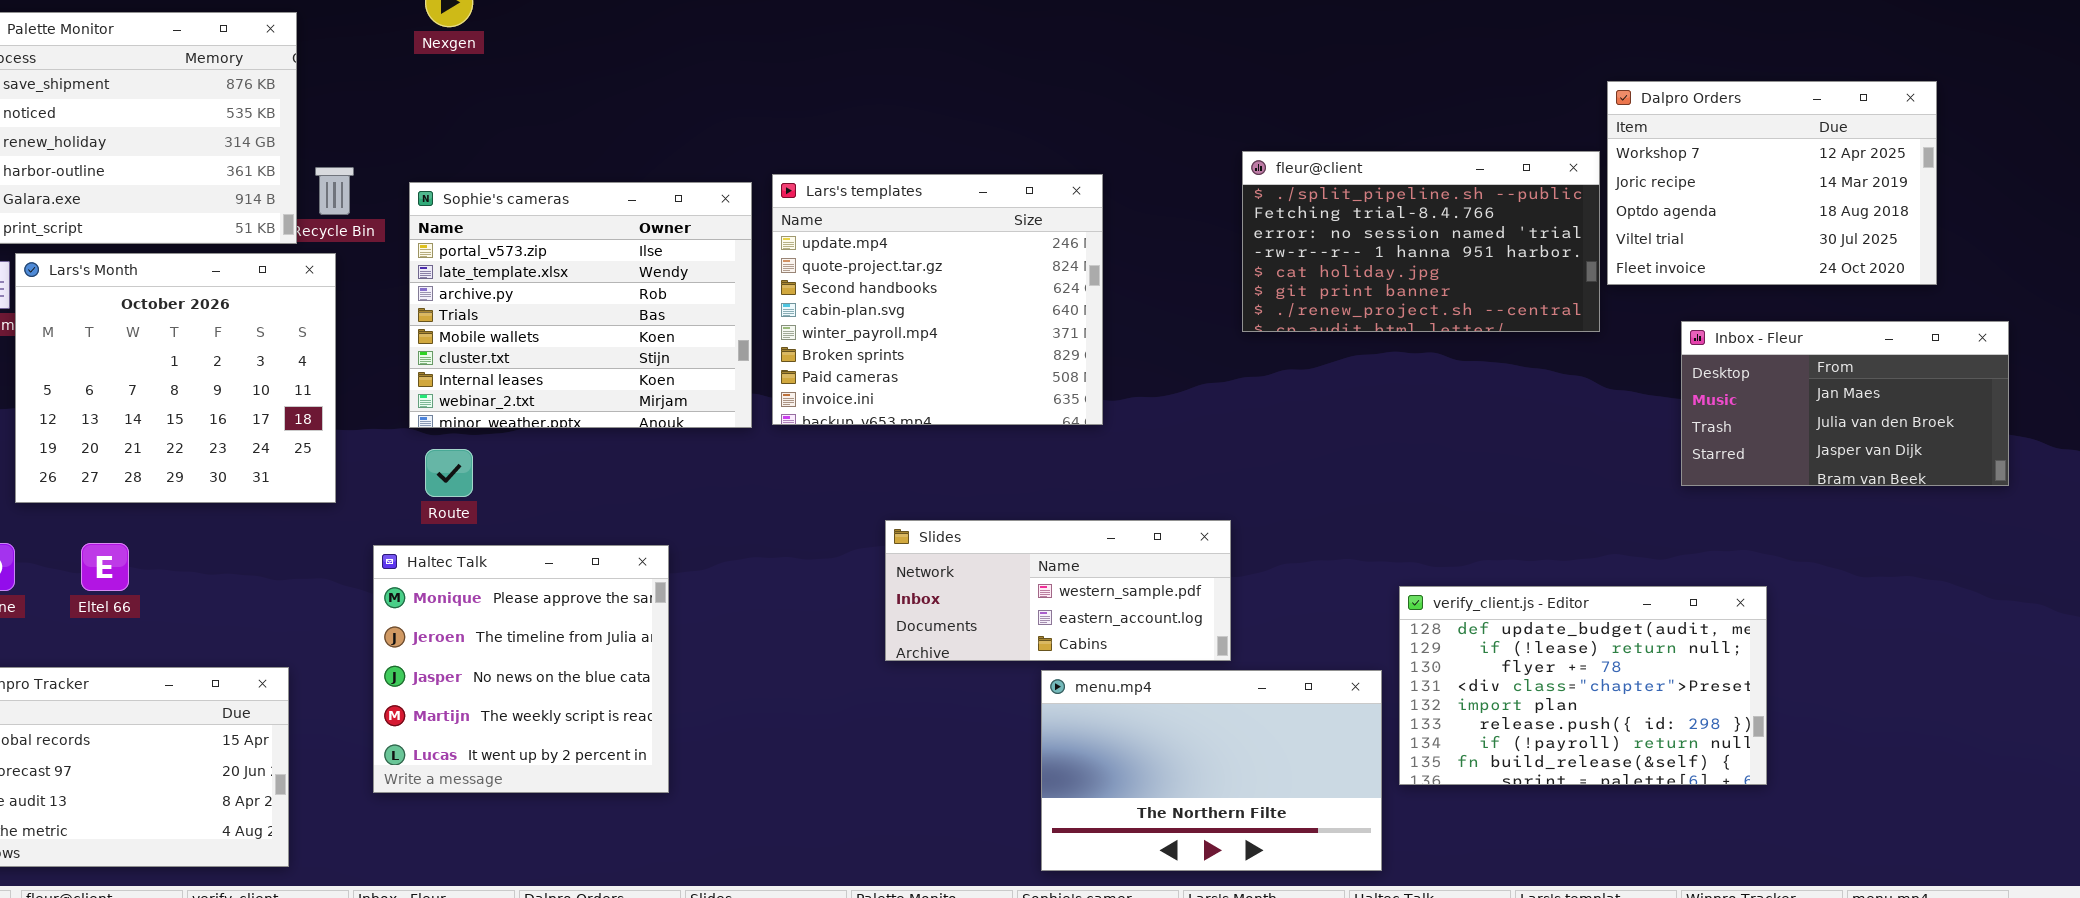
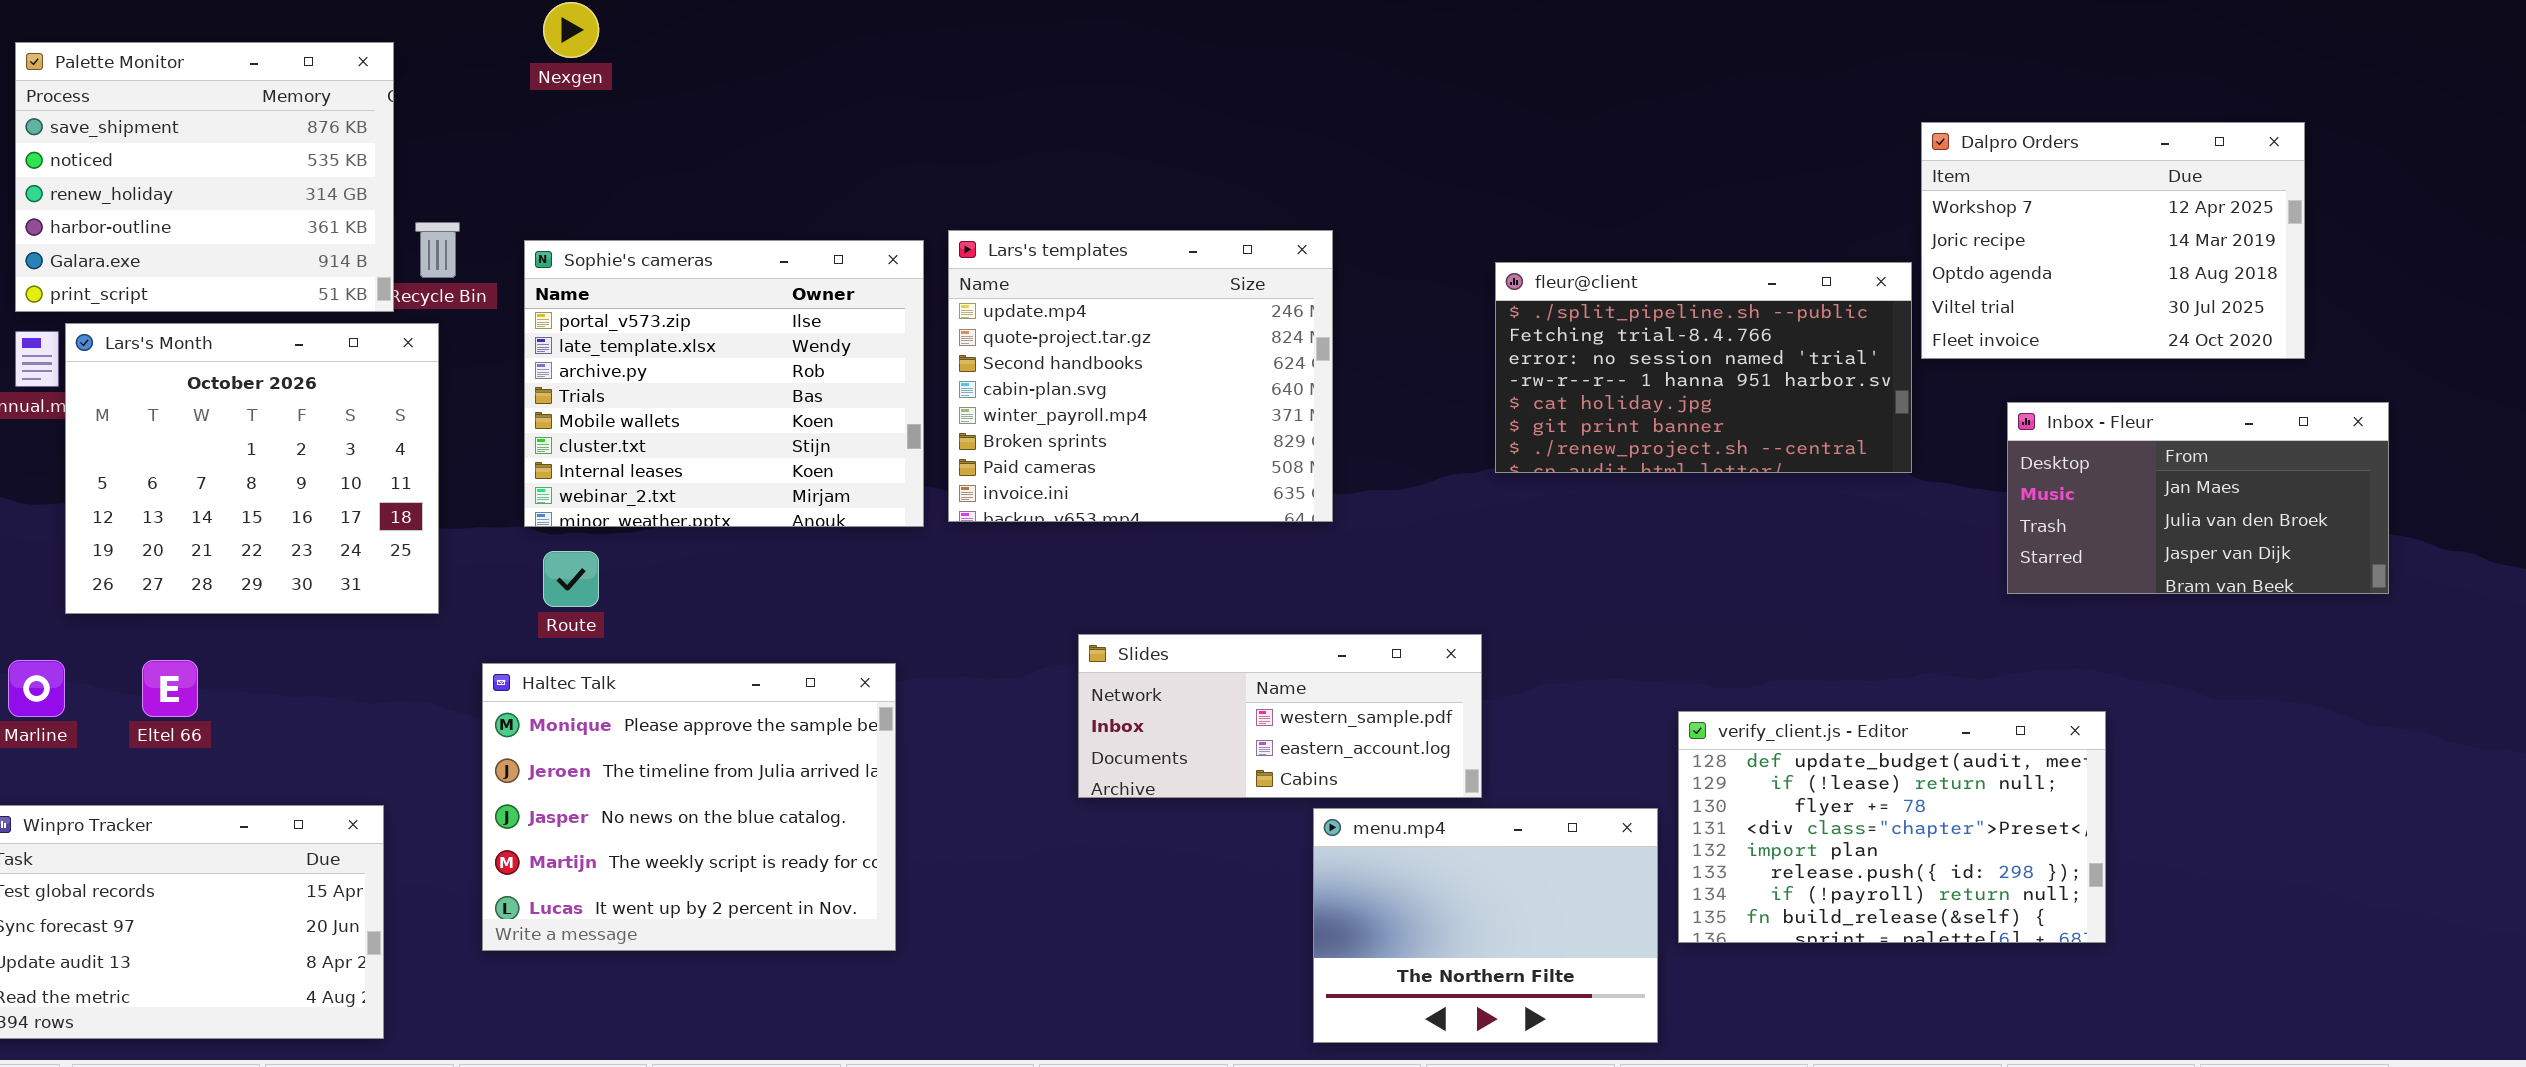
fleur@client: [1242,151,1600,332] -> [1495,262,1912,473], moved
Haltec Talk: [373,545,669,793] -> [482,663,896,951], resized
menu.mp4: [1041,670,1382,871] -> [1313,808,1658,1043], resized

